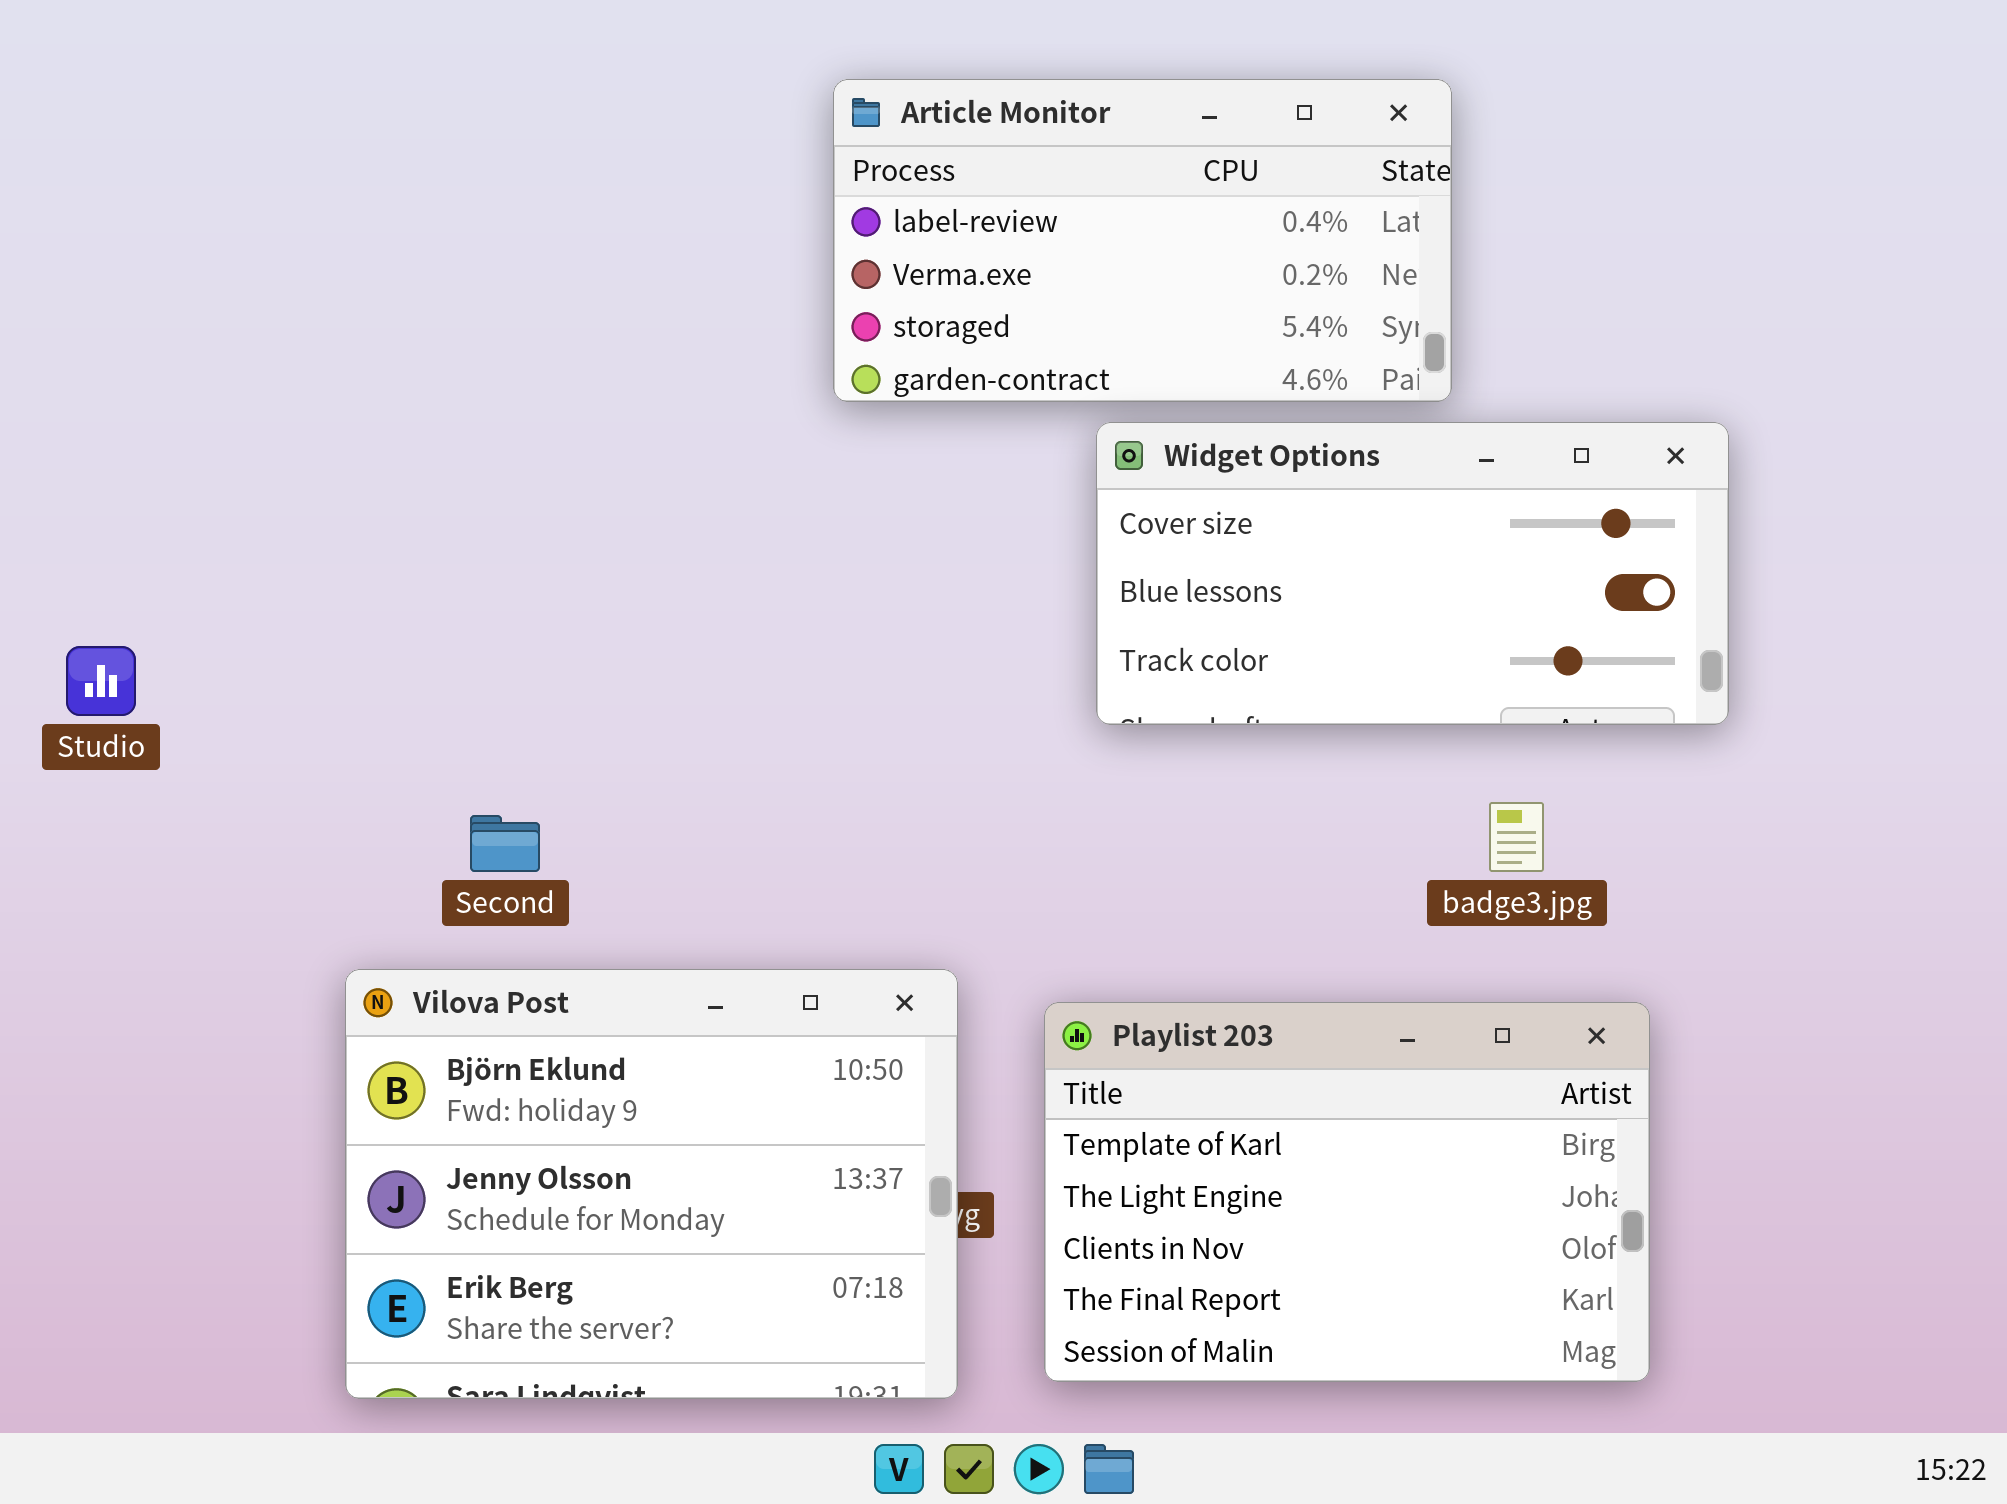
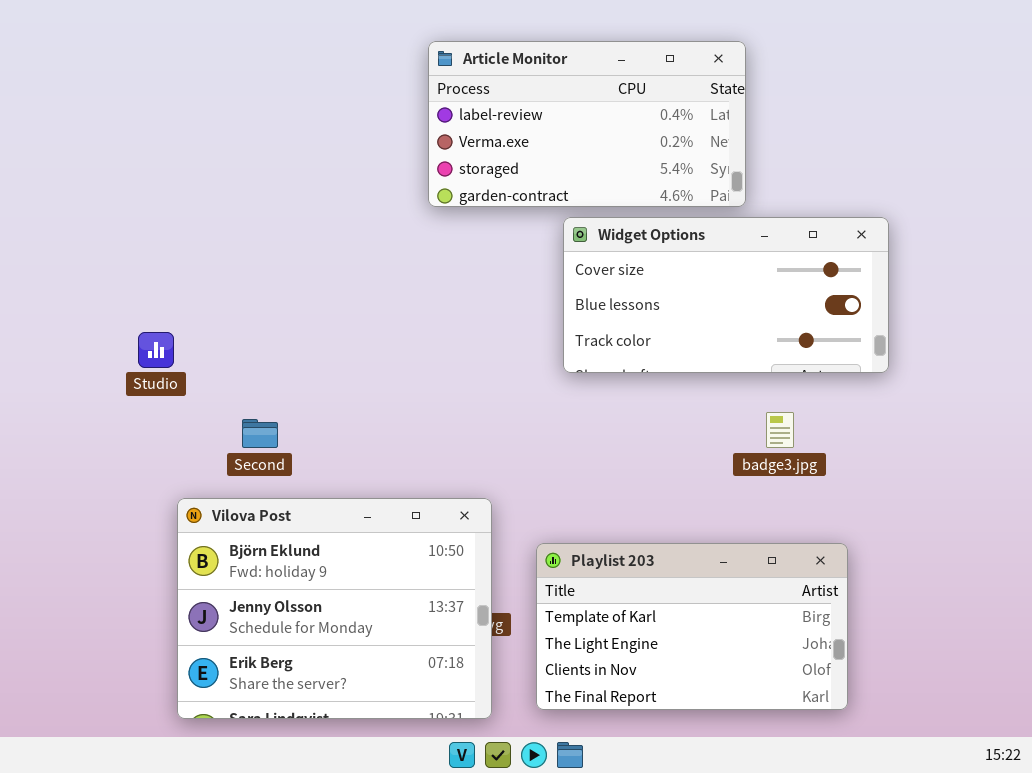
Studio: [66,646,136,716] -> [138,332,174,368], moved
Playlist 203: [1044,1002,1650,1382] -> [536,543,848,710], resized

